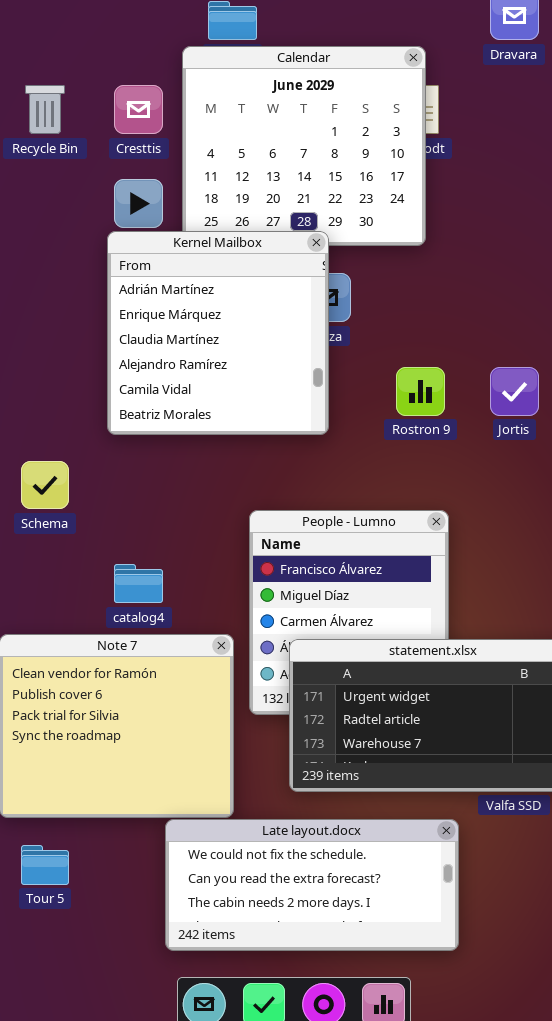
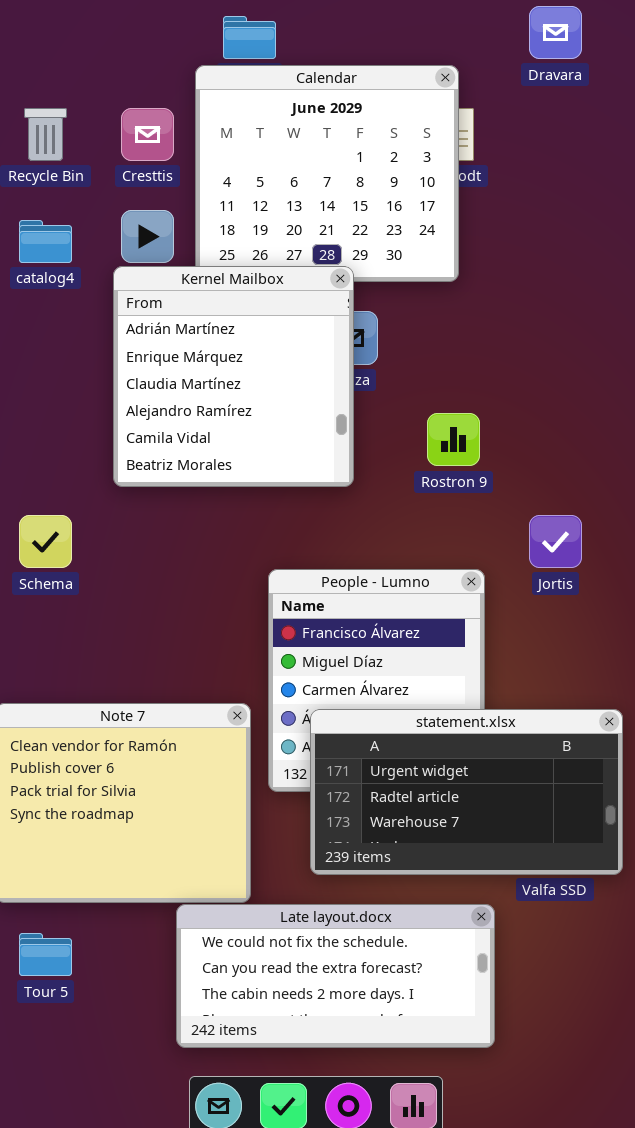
Jortis: [490,367,539,416] -> [529,515,582,568], moved
catalog4: [114,564,163,603] -> [19,220,72,263], moved

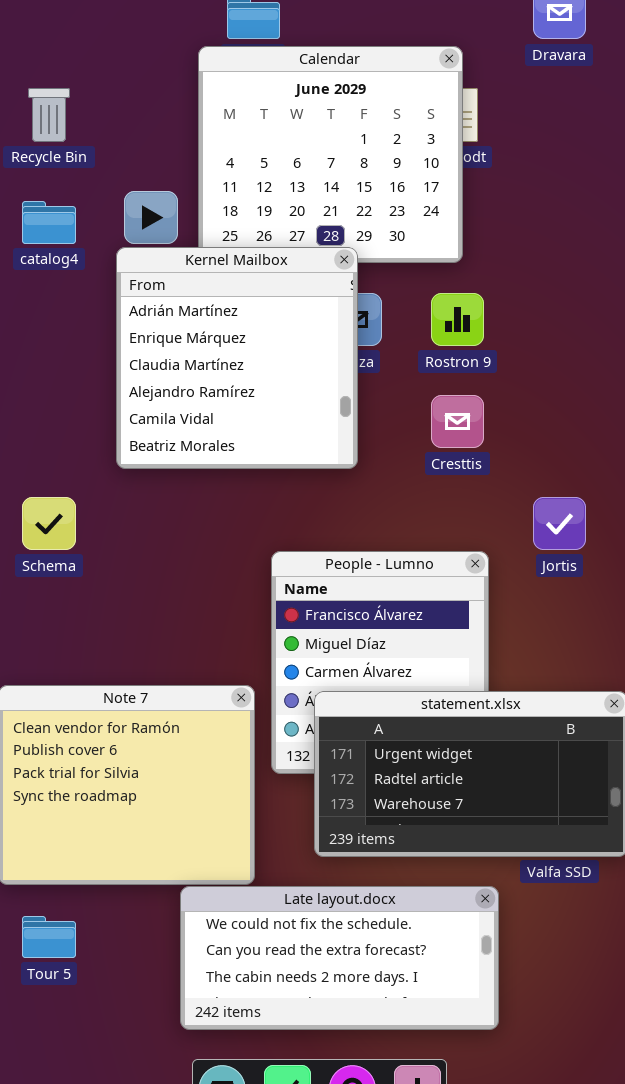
Cresttis: [121,108,174,161] -> [431,395,484,448], moved
Rostron 9: [427,413,480,466] -> [431,293,484,346], moved

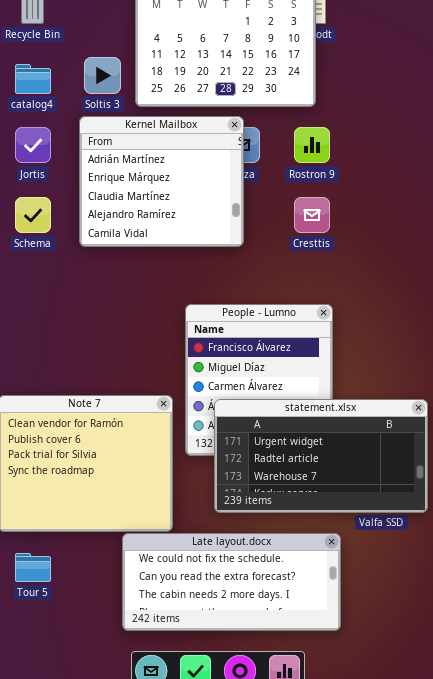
Kernel Mailbox: [116,247,358,469] -> [79,116,244,247], resized
Schema: [22,497,76,550] -> [15,197,51,233], moved
Jortis: [533,497,586,550] -> [15,127,51,163], moved

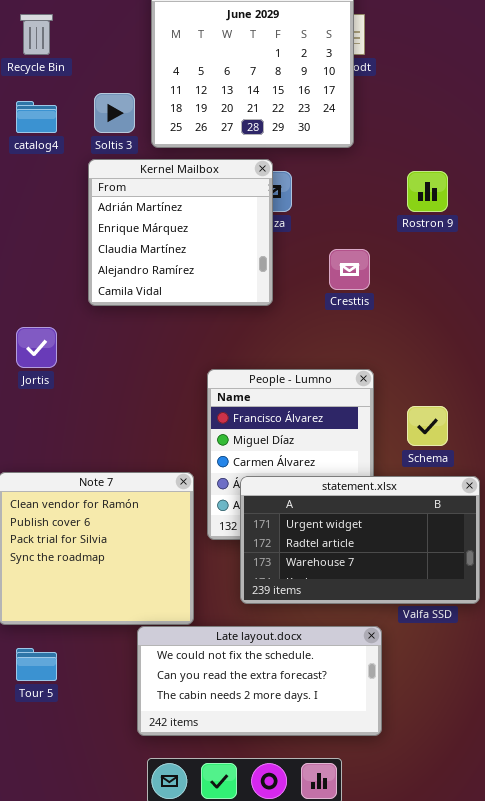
Jortis: [15,127,51,163] -> [16,327,57,368], moved
Rostron 9: [294,127,330,163] -> [407,171,448,212], moved
Schema: [15,197,51,233] -> [407,406,448,446], moved

